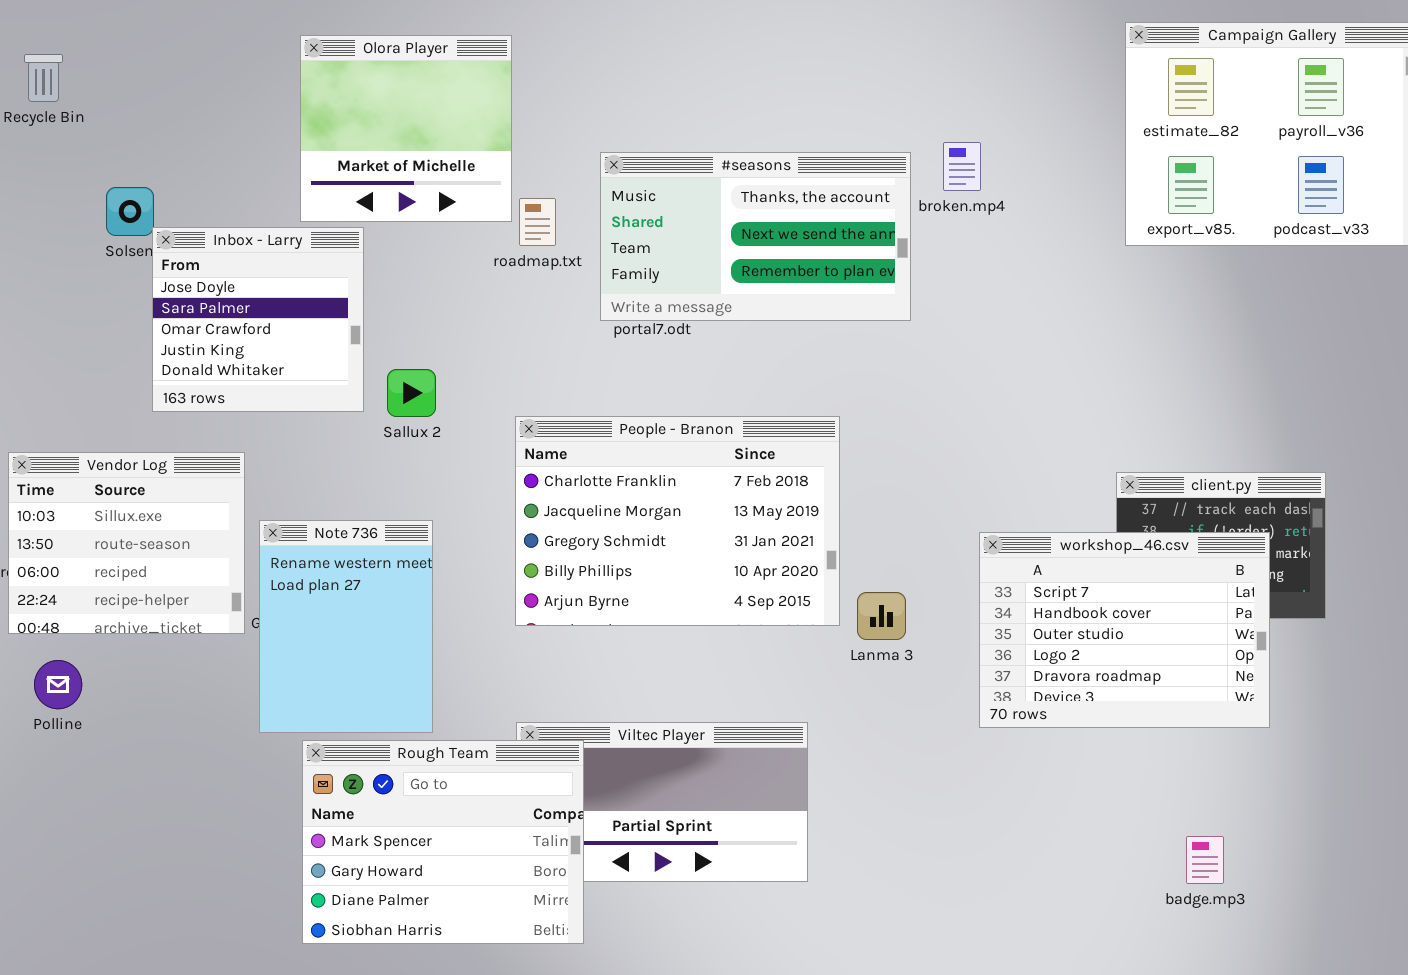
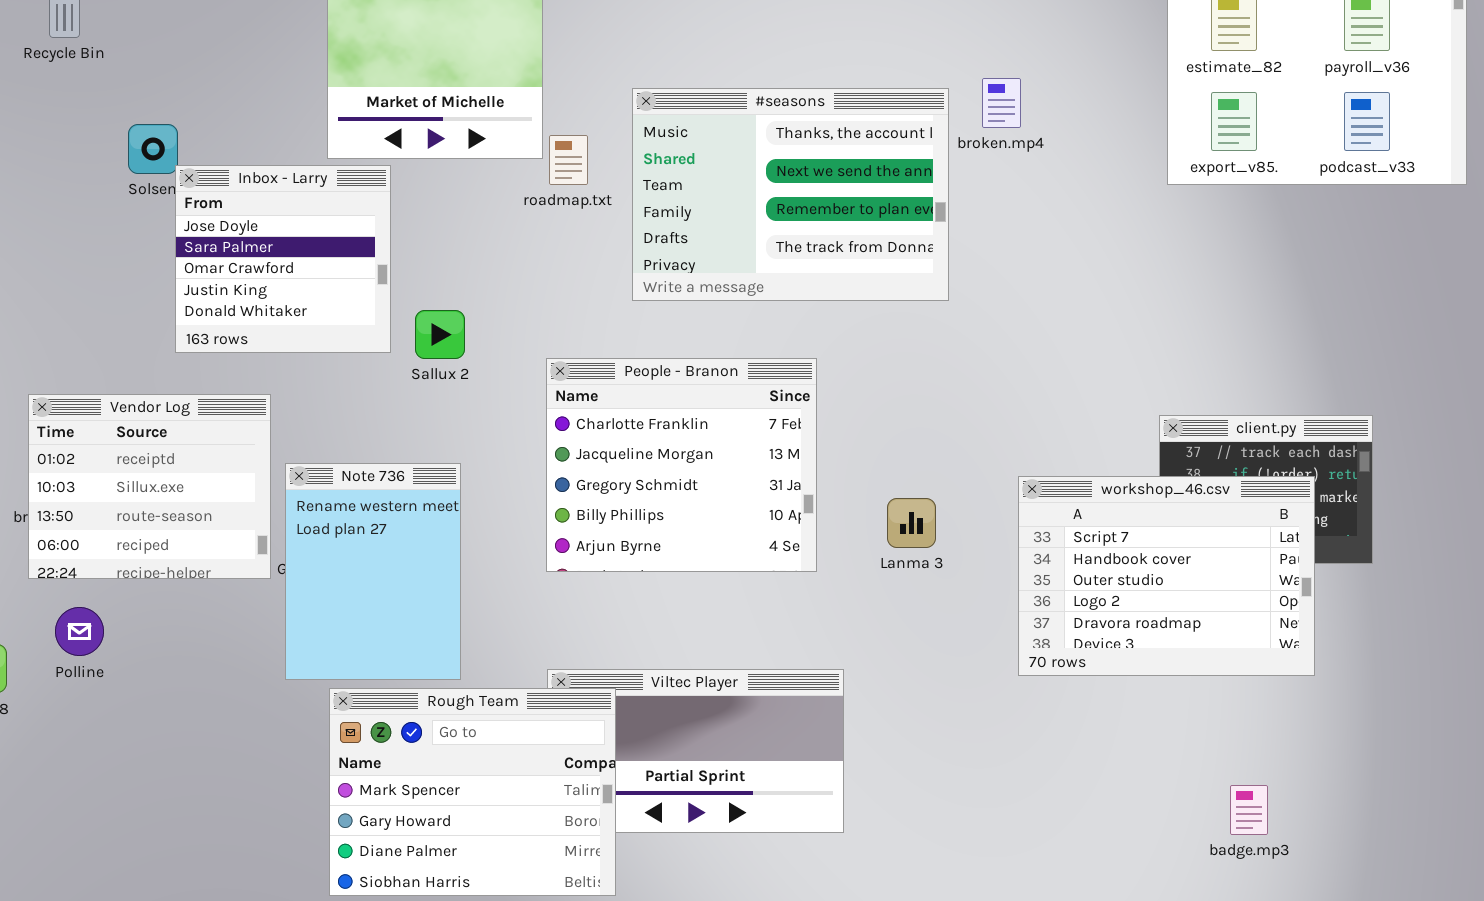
#seasons: [600,152,911,321] -> [632,88,949,301], resized
People - Branon: [515,416,840,626] -> [546,358,817,572], resized
Vendor Log: [8,452,245,634] -> [28,394,271,579], scrolled up 1 row
Lanma 3: [857,592,906,640] -> [887,498,936,548], moved

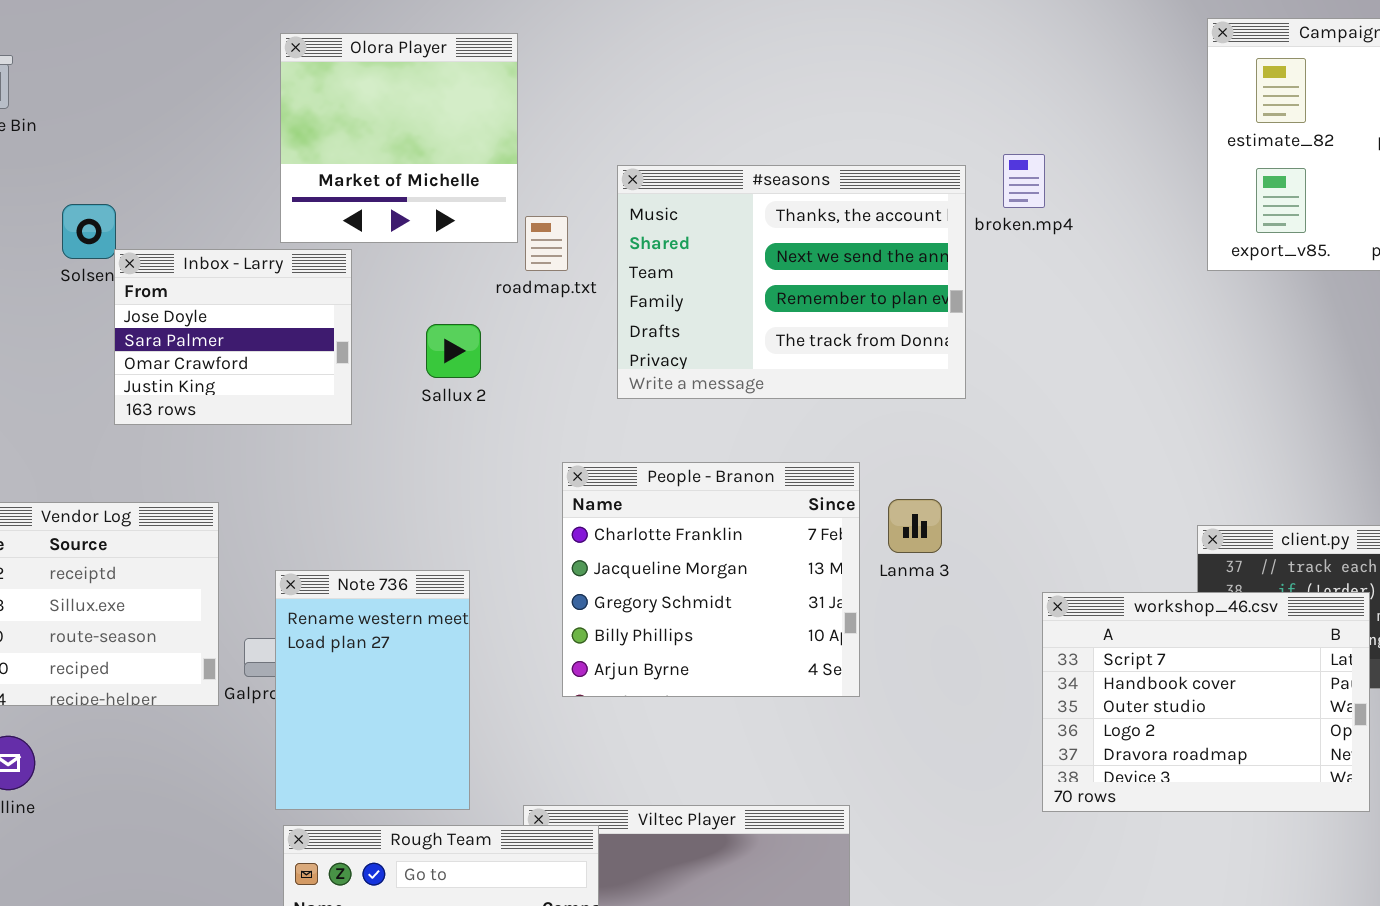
Inbox - Larry: [175,165,391,353] -> [114,249,352,425], resized
Sallux 2: [415,310,465,359] -> [426,324,481,378], moved
People - Branon: [546,358,817,572] -> [562,462,860,697], moved
Note 736: [285,463,461,680] -> [275,570,470,810], moved
Lanma 3: [887,498,936,548] -> [888,499,942,553], moved

